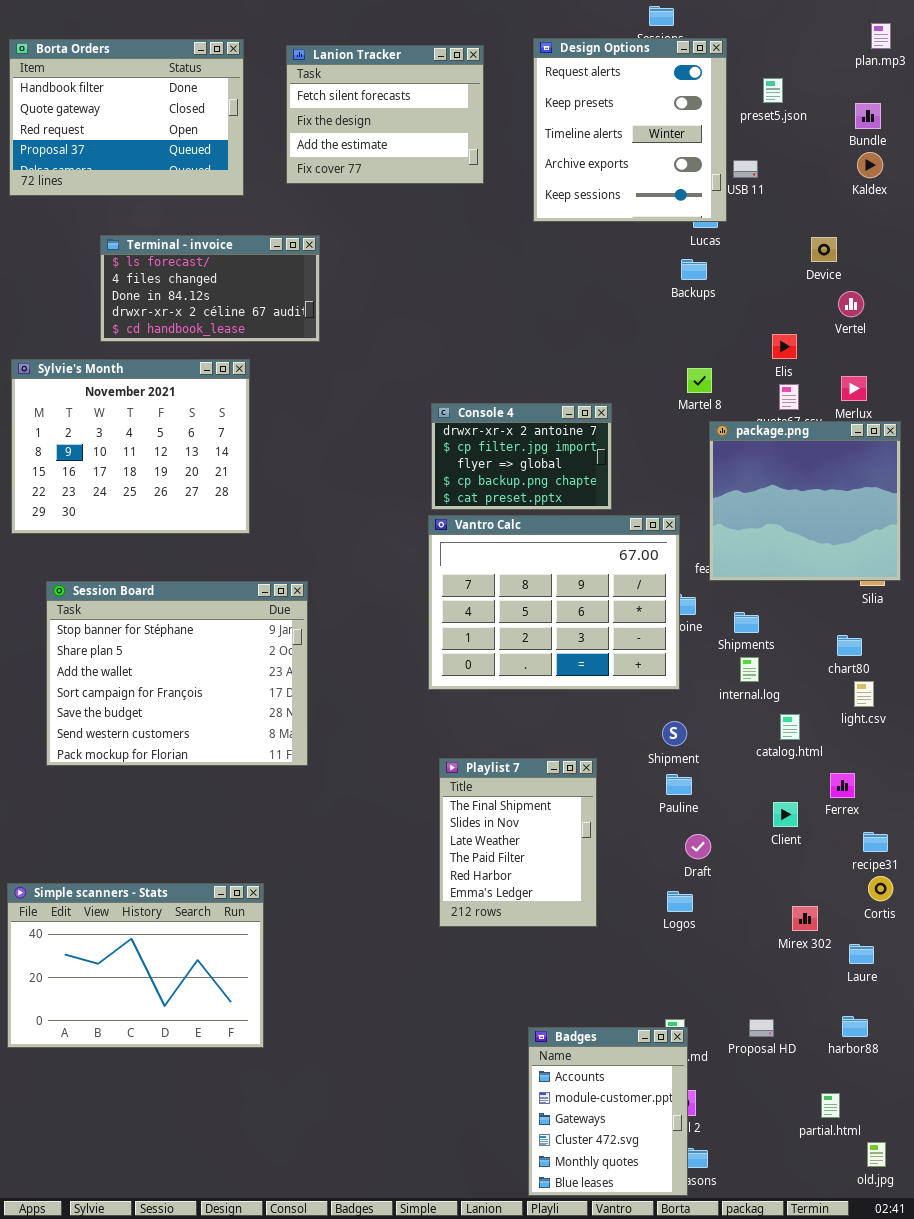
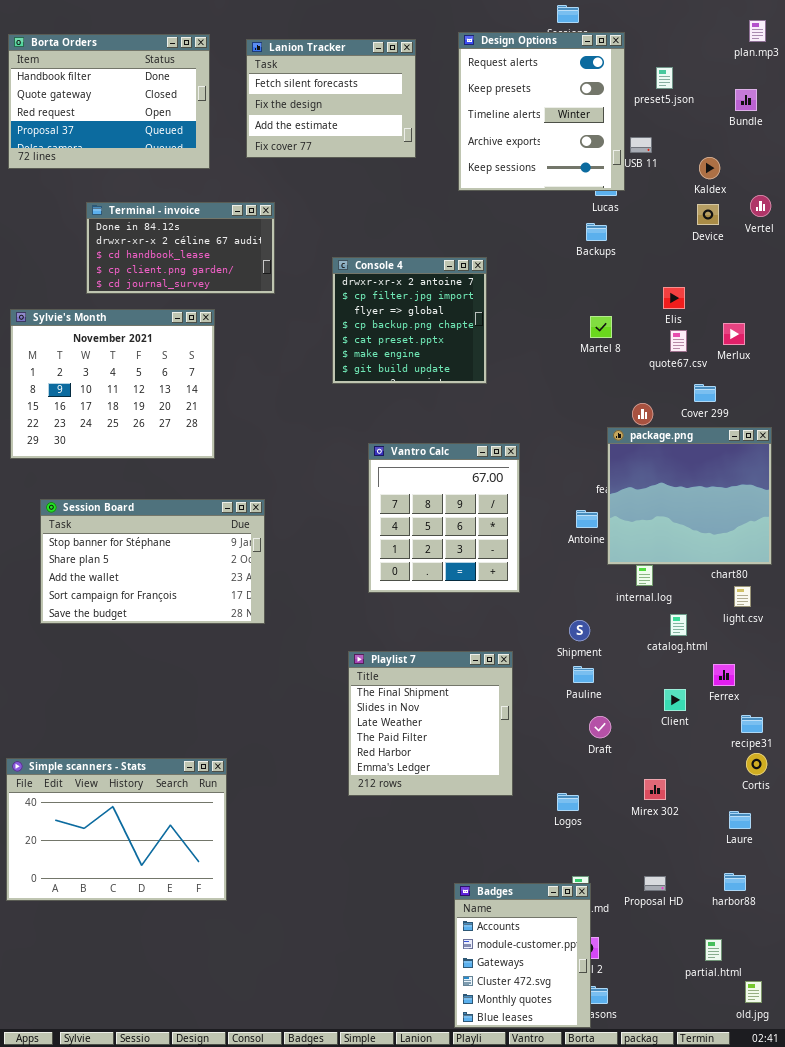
Kaldex: [857,152,883,178] -> [699,157,720,179], moved
Terminal - invoice: [100,235,320,342] -> [86,202,275,294], scrolled down 2 rows
Vertel: [838,291,864,317] -> [750,195,771,217], moved
Console 4: [431,403,612,510] -> [332,257,487,384], moved, resized
package.png: [709,421,901,581] -> [607,427,772,565], moved
Vantro Calc: [428,515,680,690] -> [368,443,520,593], resized
Session Board: [46,581,308,766] -> [40,499,265,624], resized
Playlist 7: [439,758,597,927] -> [348,651,513,796], resized
Logos: [667,891,693,912] -> [557,793,579,811], moved
Mirex 302: [792,906,818,931] -> [644,779,666,800], moved

